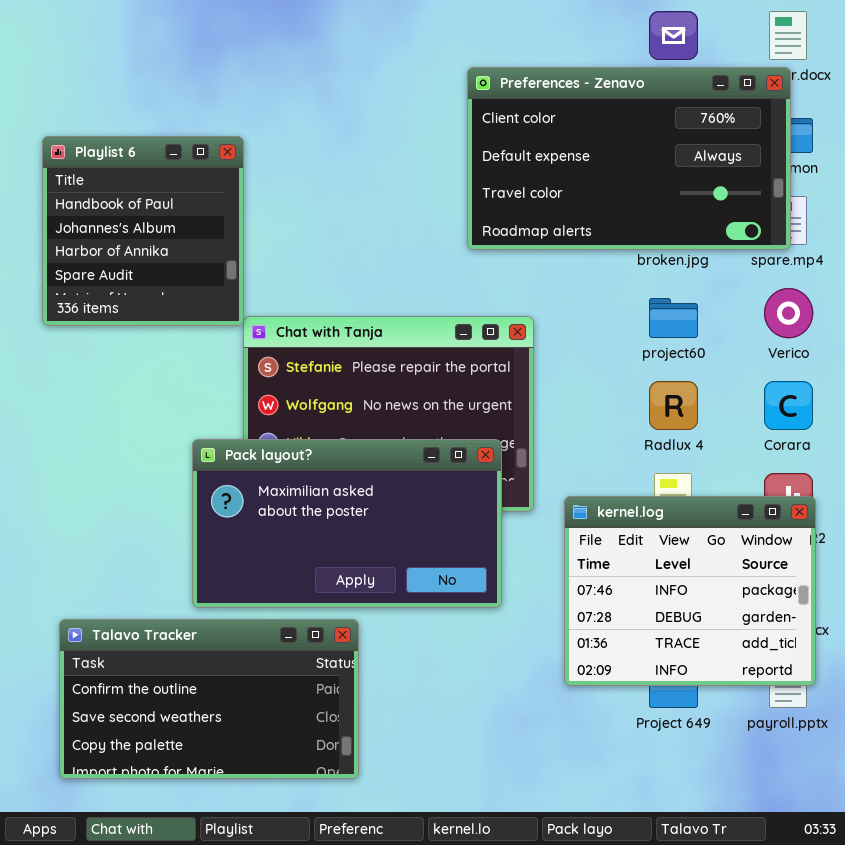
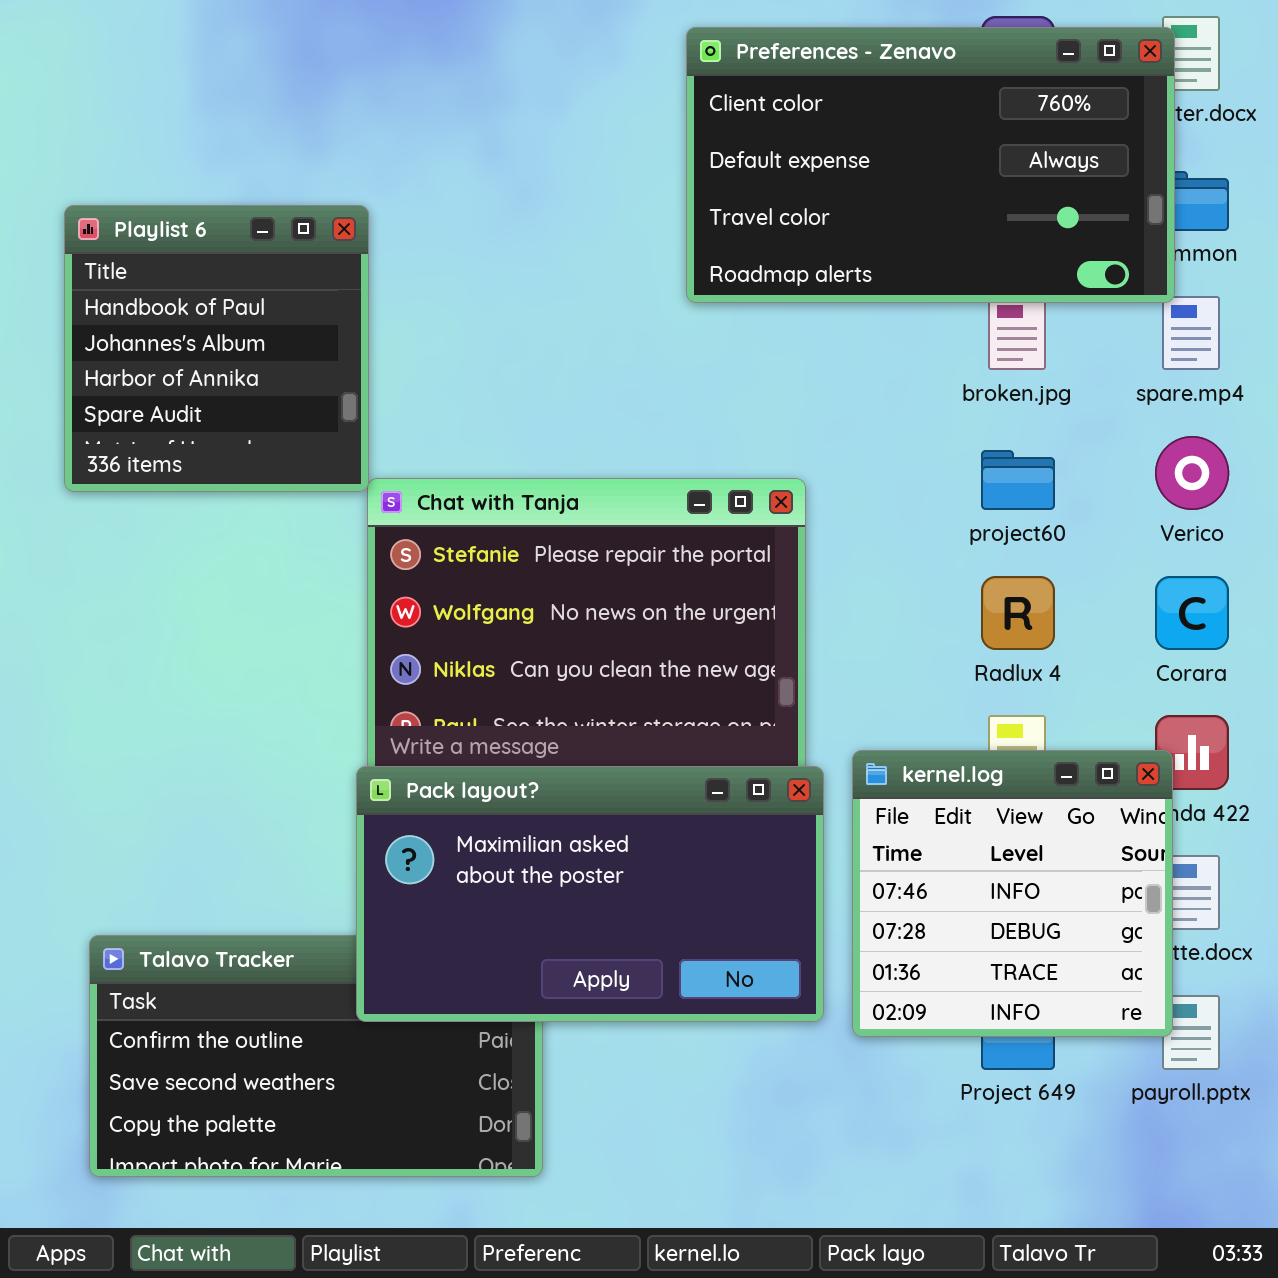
Preferences - Zenavo: [467,67,791,250] -> [686,27,1175,303], moved
Pack layout?: [192,439,502,608] -> [356,766,824,1022], moved
kernel.log: [564,496,816,686] -> [852,750,1173,1037], resized

